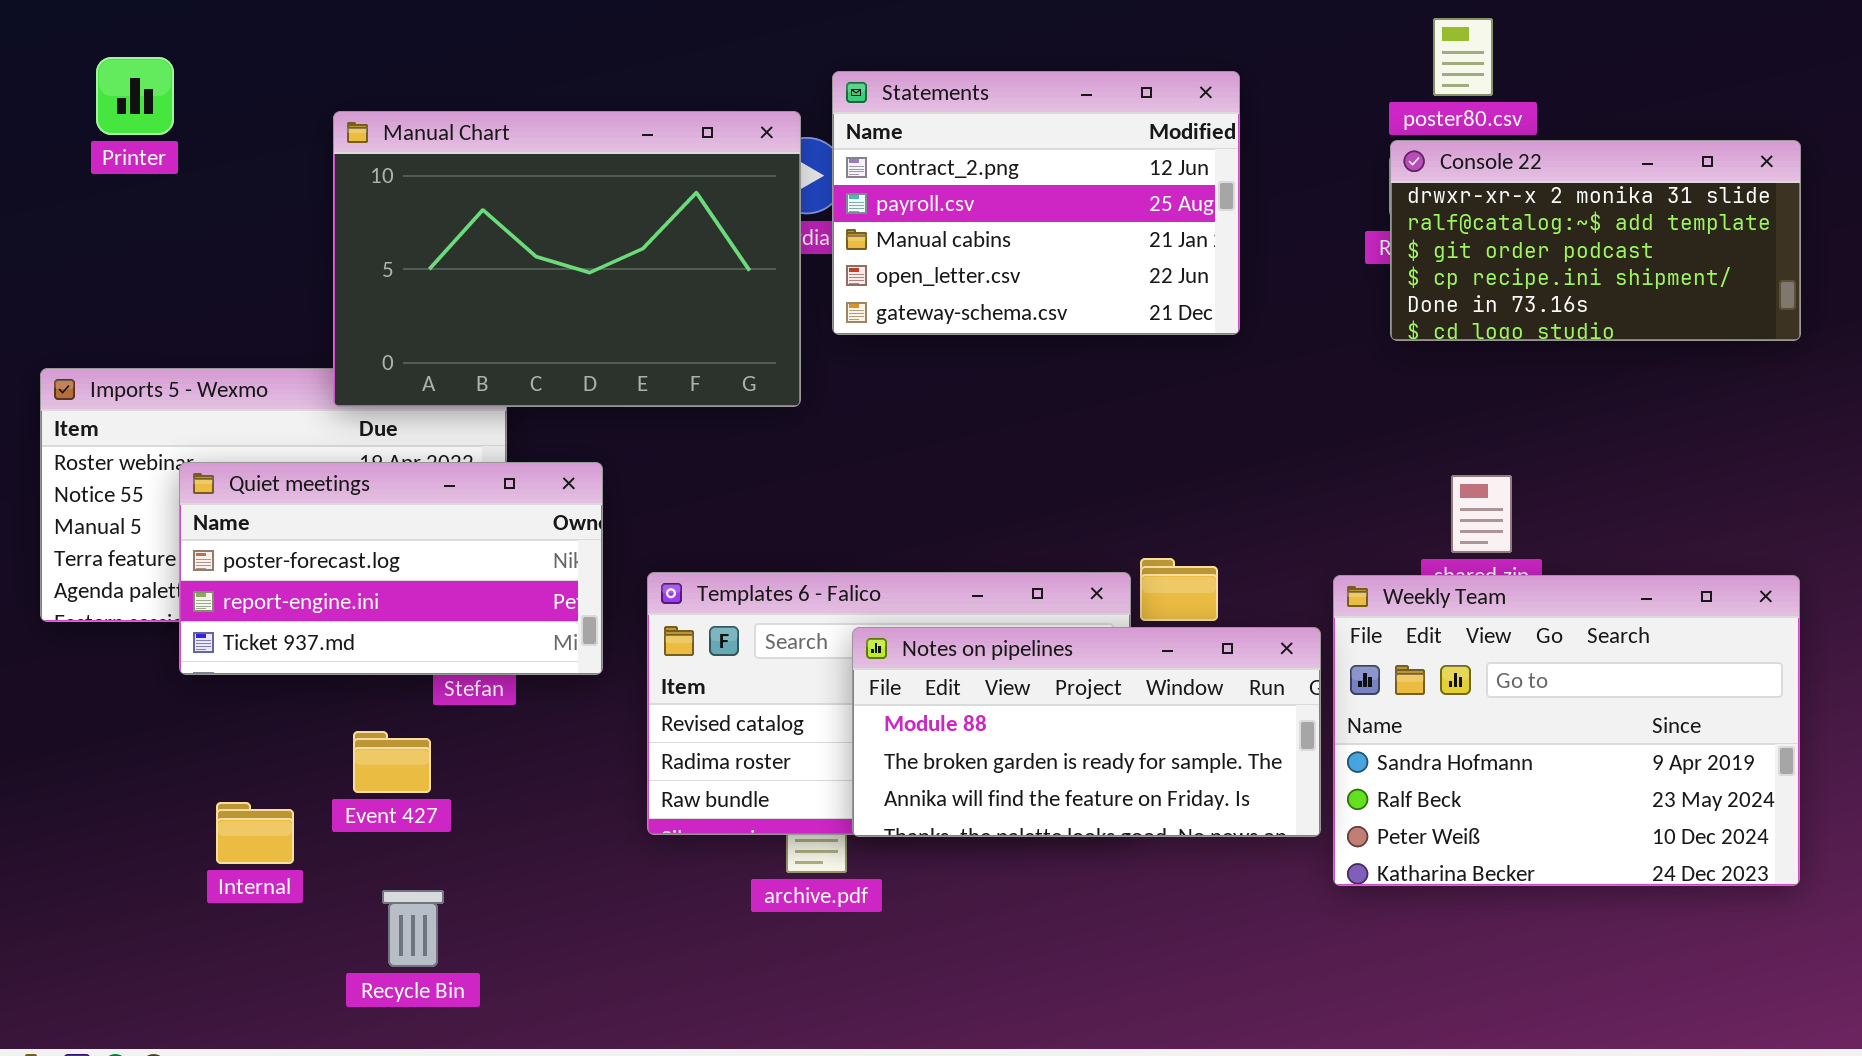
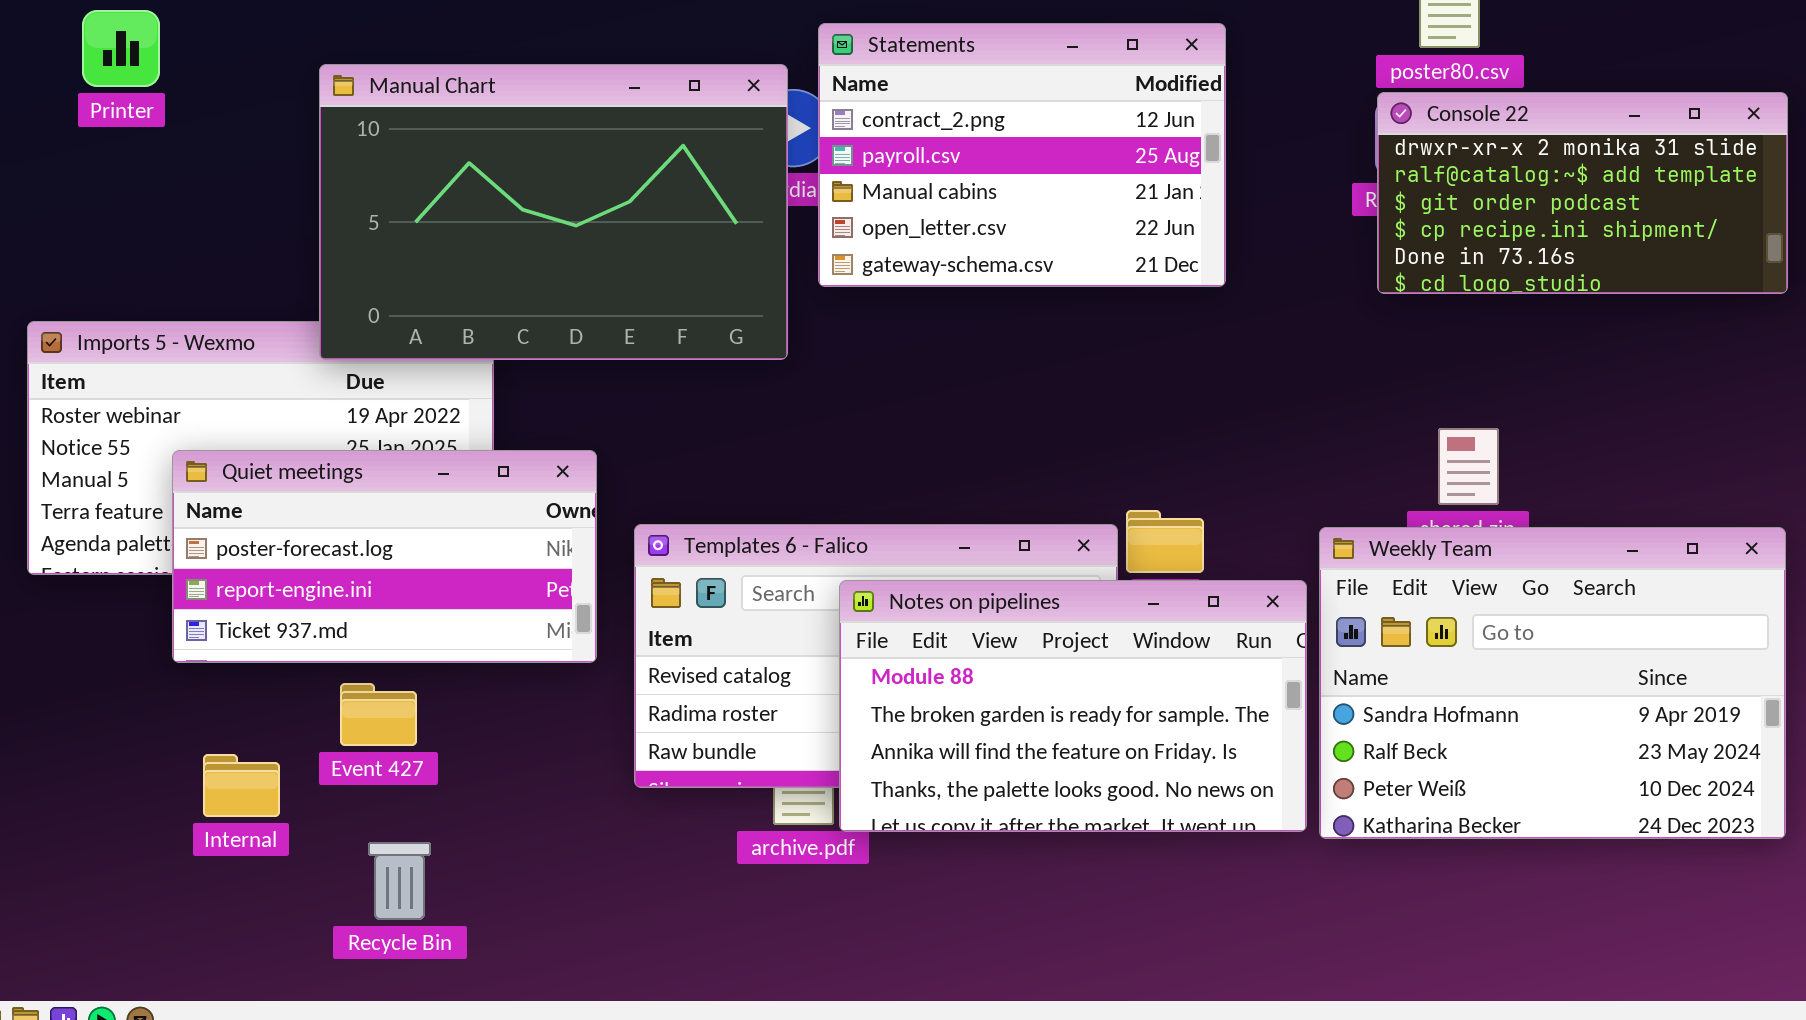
Quiet meetings: [179,462,603,675] -> [172,450,597,663], moved
Notes on pipelines: [852,627,1321,837] -> [839,580,1307,832], resized

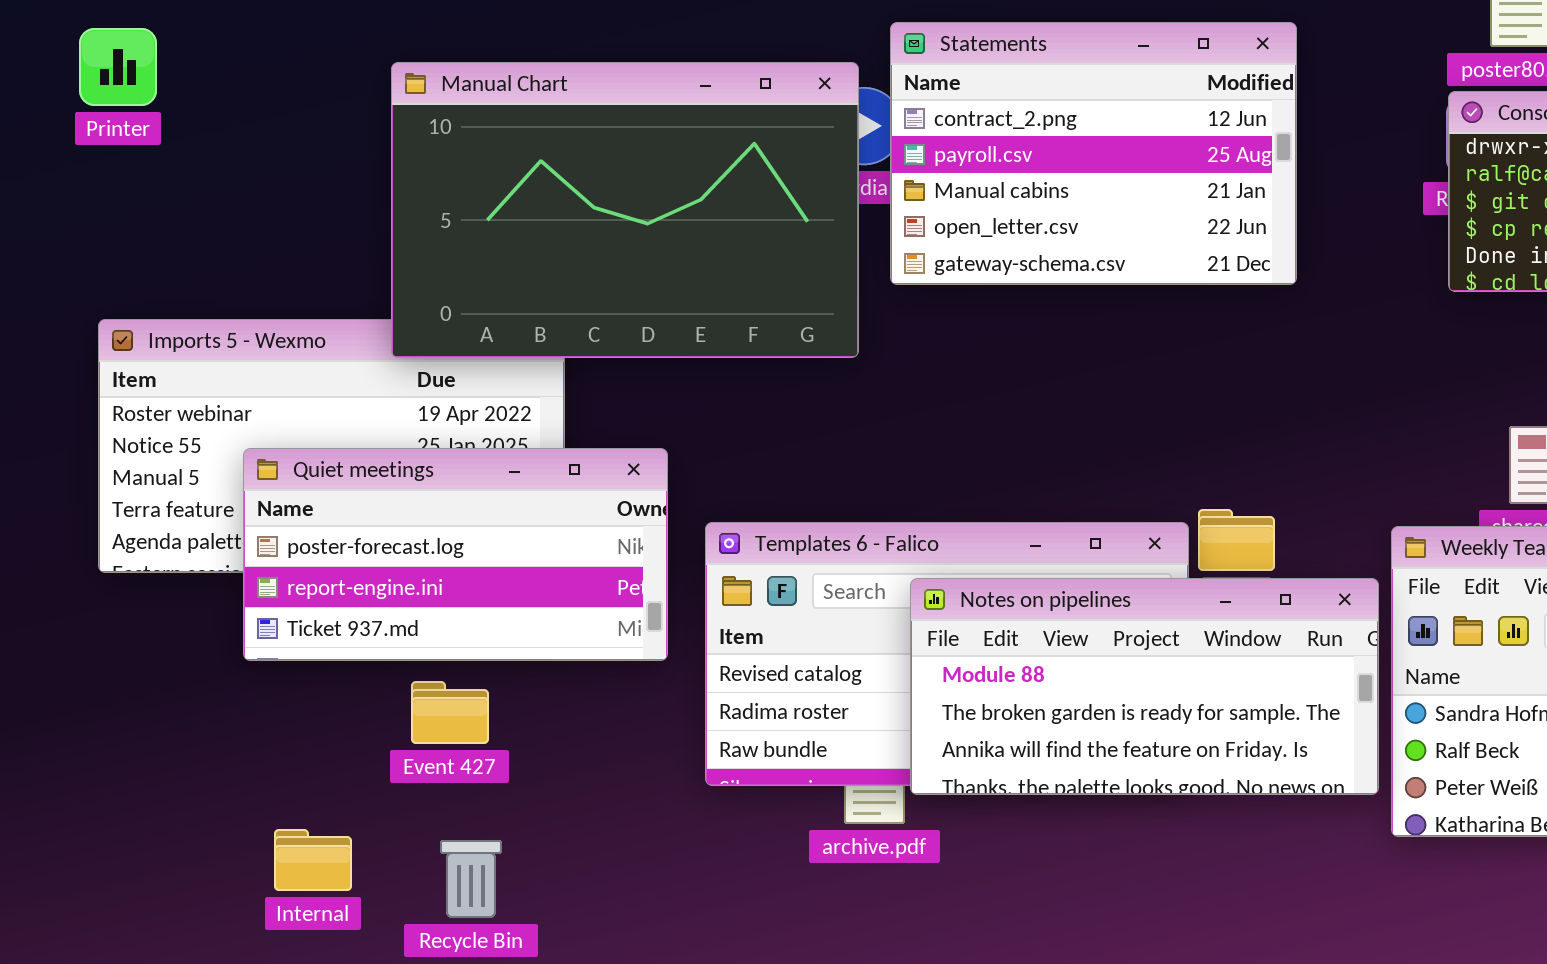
Printer: [82,10,160,87] -> [79,28,157,106], moved
Notes on pipelines: [839,580,1307,832] -> [910,578,1379,795], resized
Internal: [203,754,280,817] -> [274,829,352,891], moved

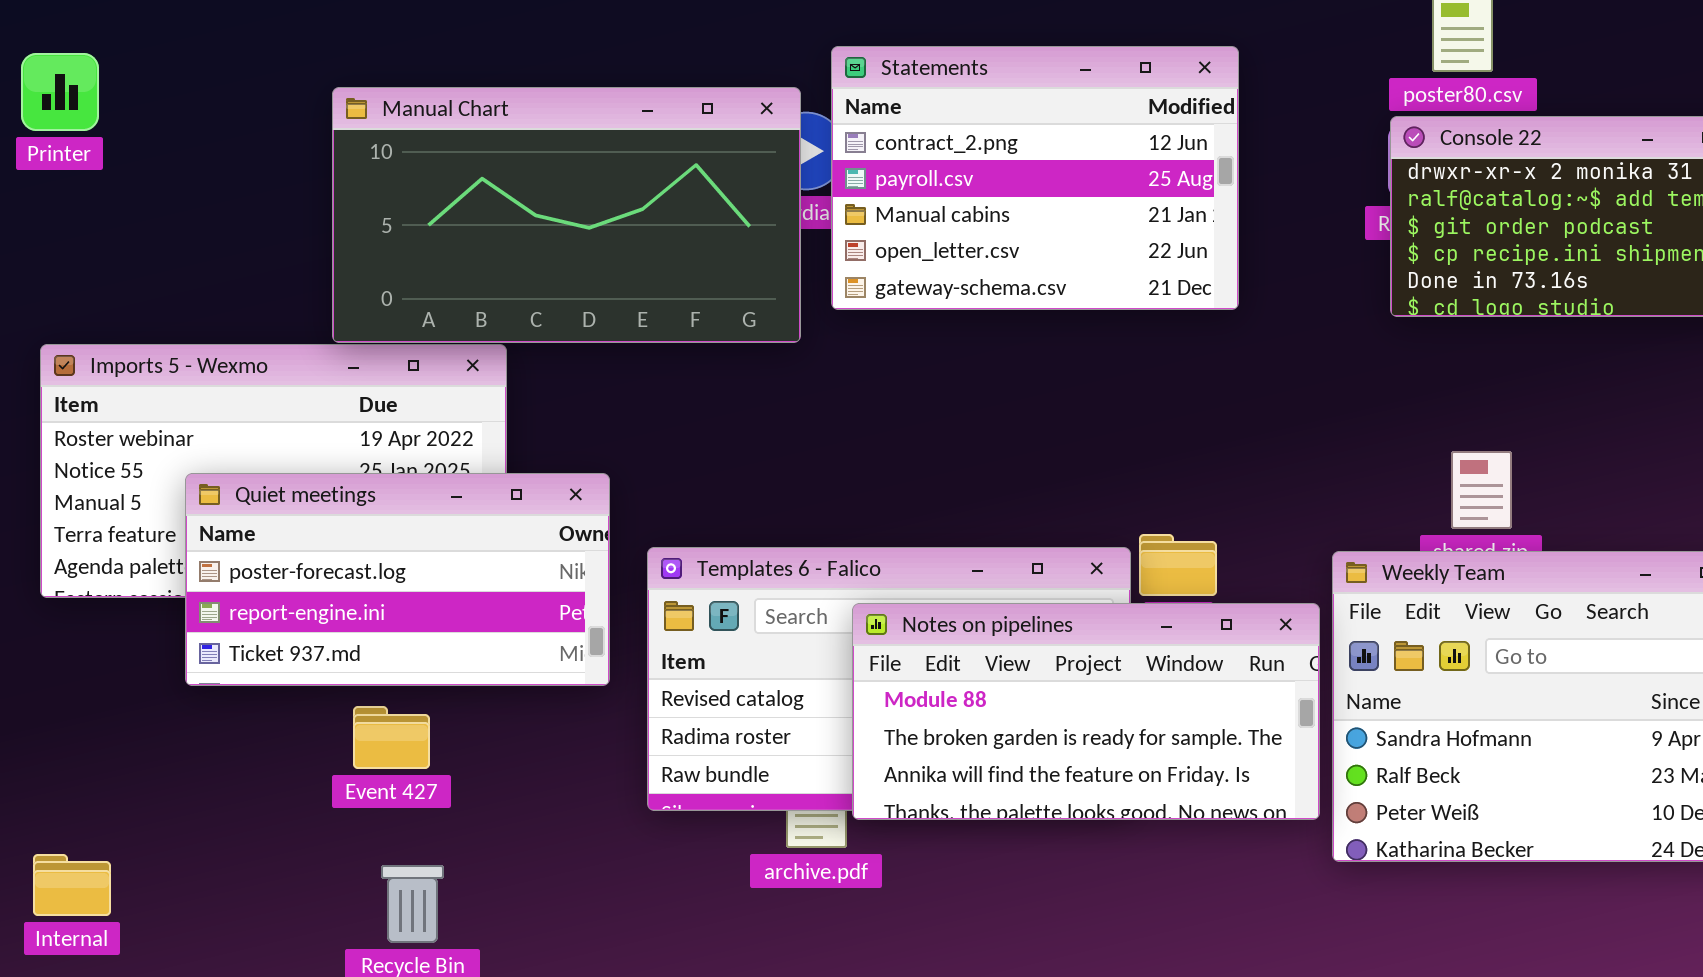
Manual Chart: [391,62,859,358] -> [332,87,801,343], resized
Internal: [274,829,352,891] -> [33,854,111,916], moved

